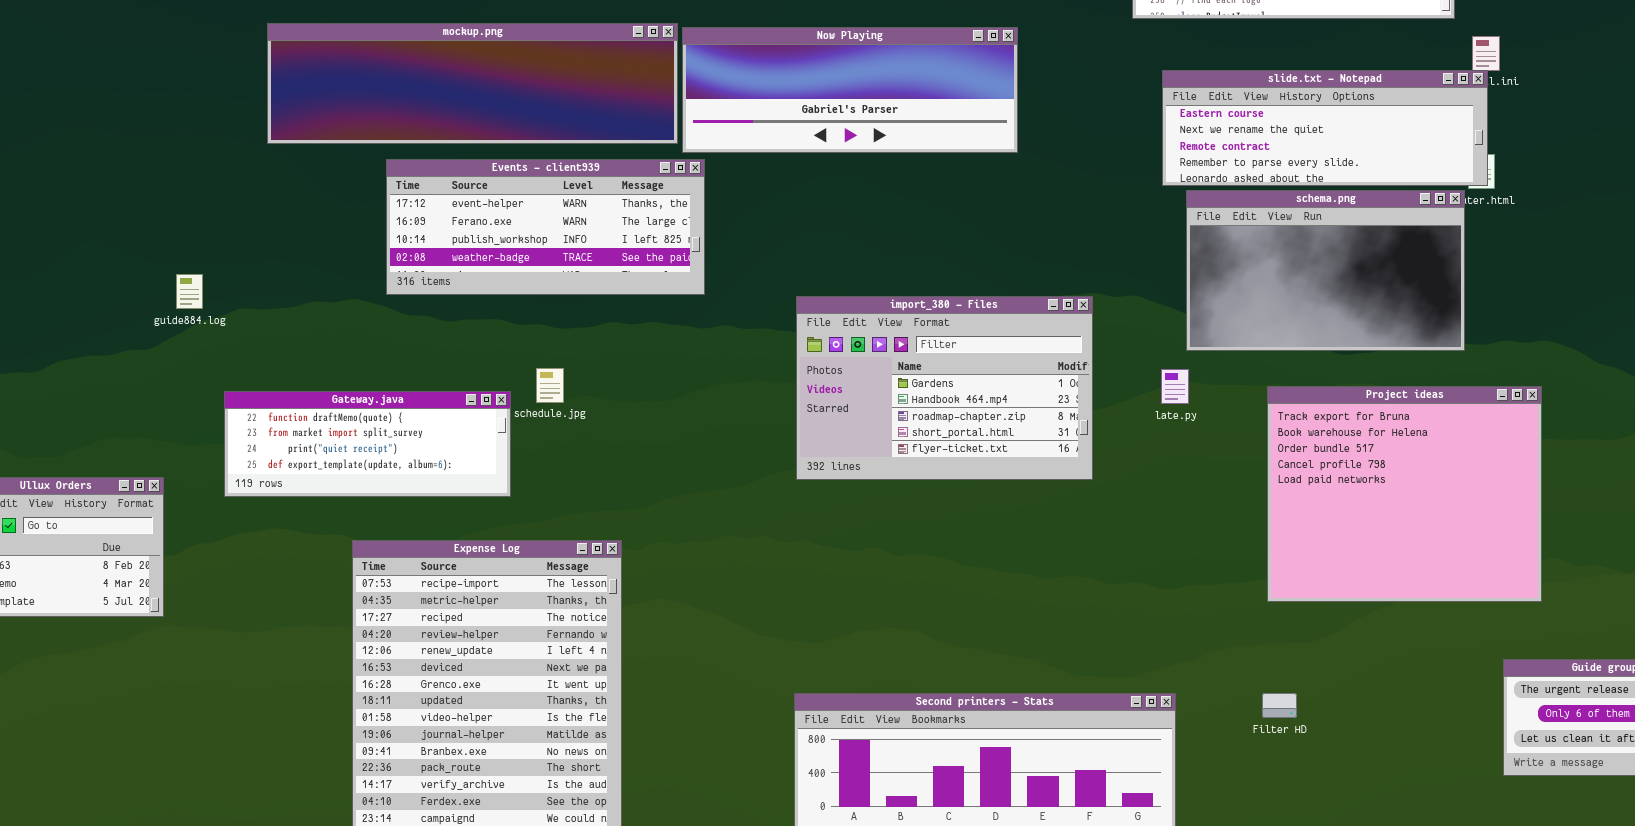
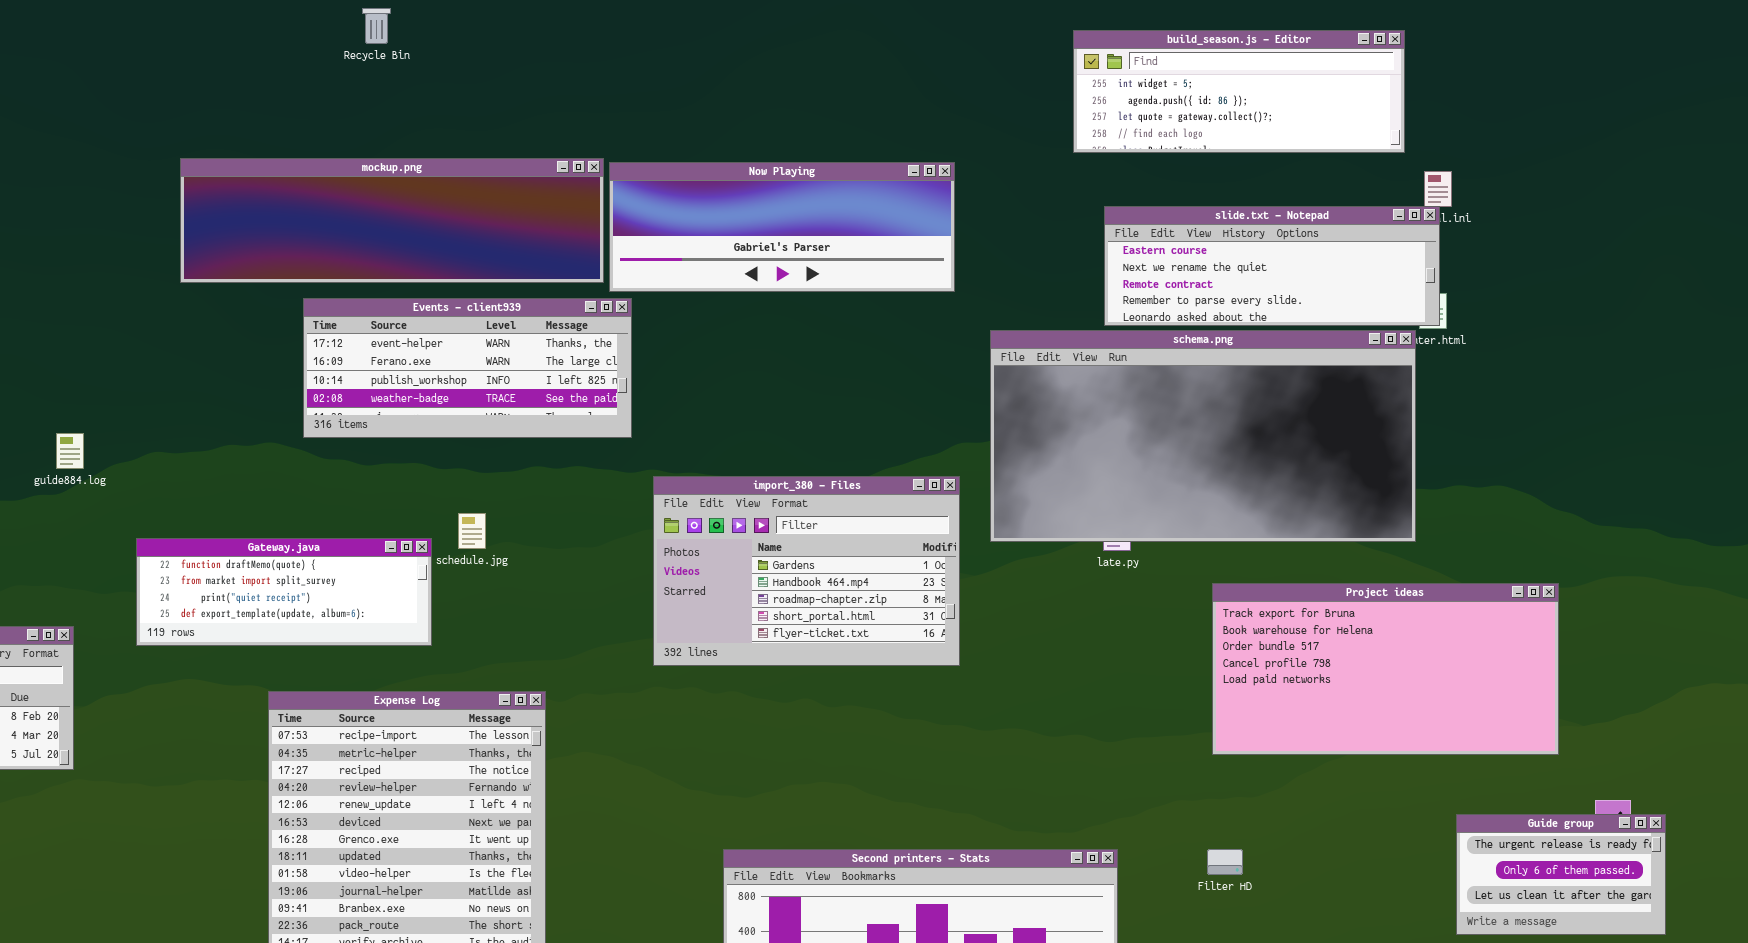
schema.png: [1186,190,1465,351] -> [990,330,1416,542], resized
guide884.log: [176,274,203,309] -> [56,433,84,469], moved
import_380 - Files: [796,296,1093,480] -> [653,476,960,666], moved
Project ideas: [1267,386,1542,602] -> [1212,583,1559,755], resized

